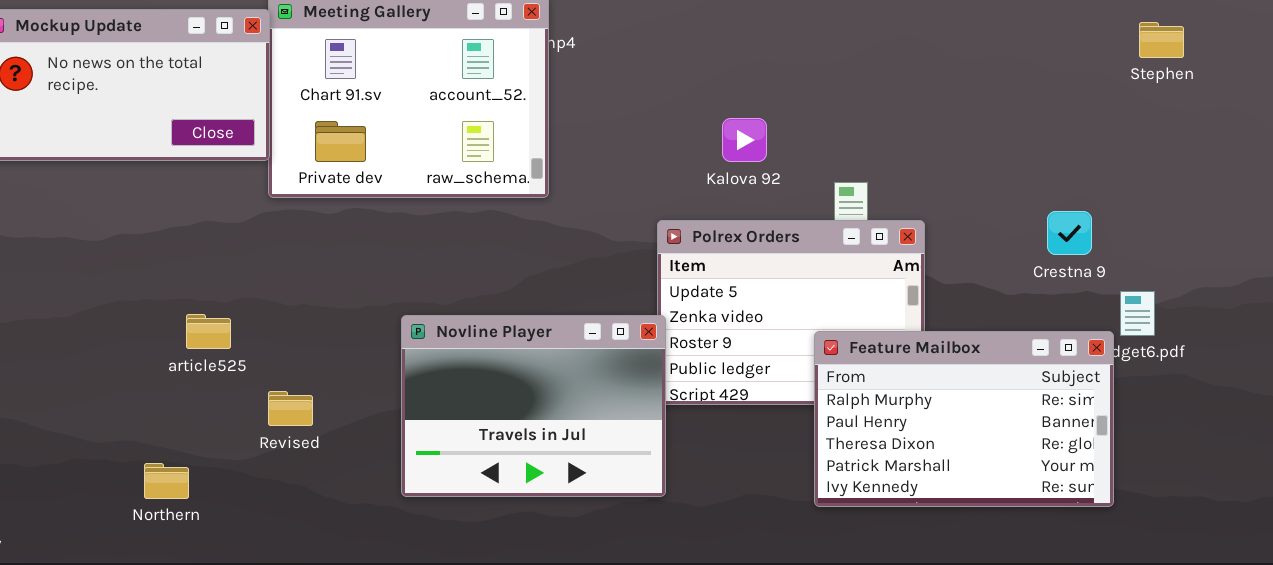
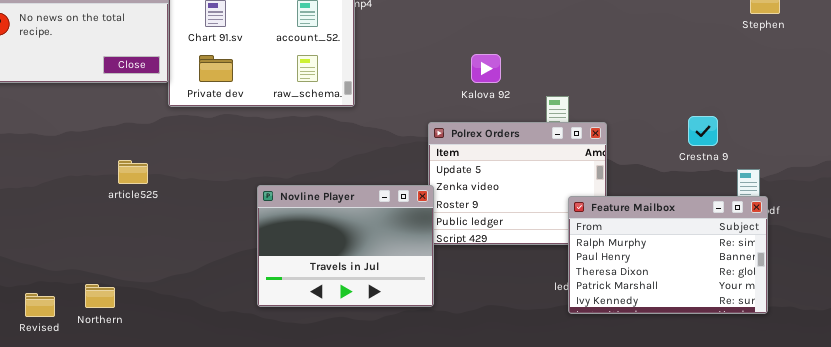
article525: [186,314,231,349] -> [118,160,148,184], moved
Feature Mailbox: [814,331,1114,507] -> [568,196,768,314], moved
Revised: [268,391,313,426] -> [25,293,55,317], moved

